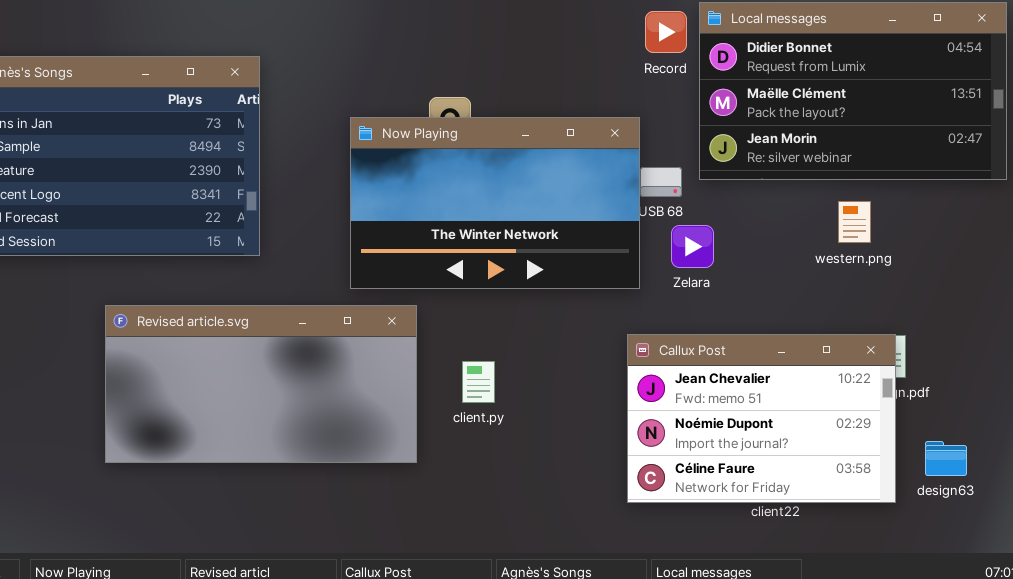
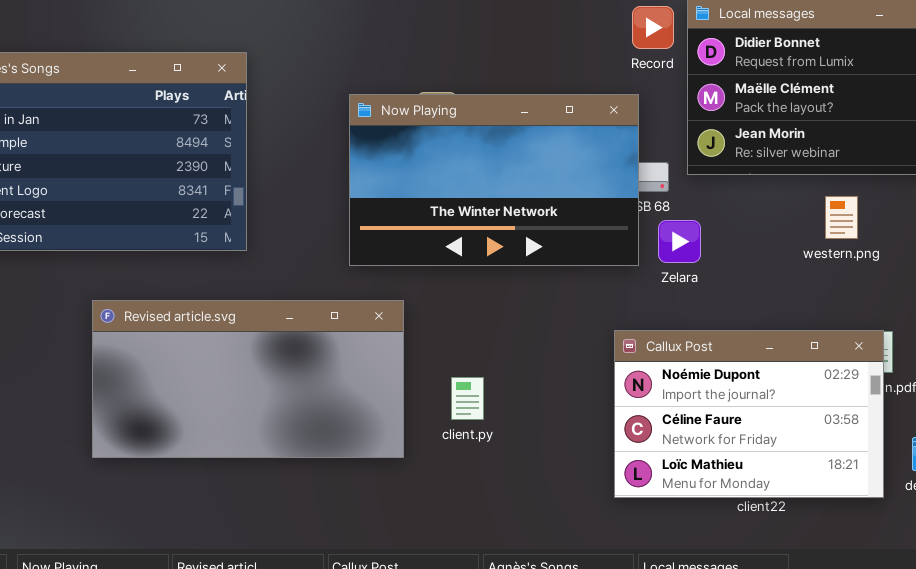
Now Playing: [350,117,640,289] -> [349,94,639,266], moved
Callux Post: [627,334,896,503] -> [614,330,884,498], scrolled down 1 row
client.py: [462,361,495,403] -> [451,377,484,420], moved

